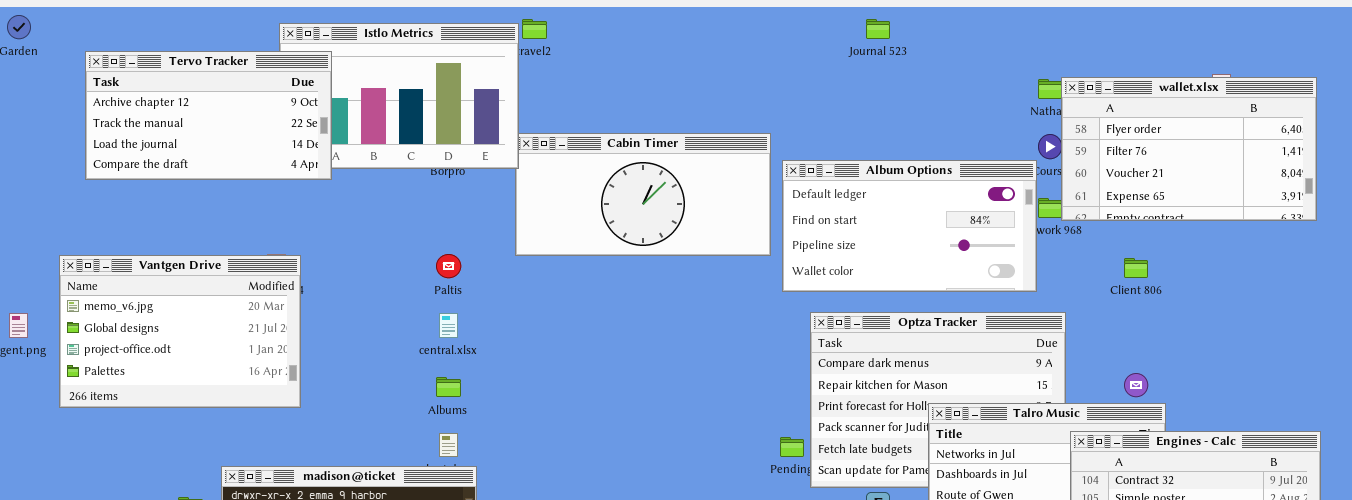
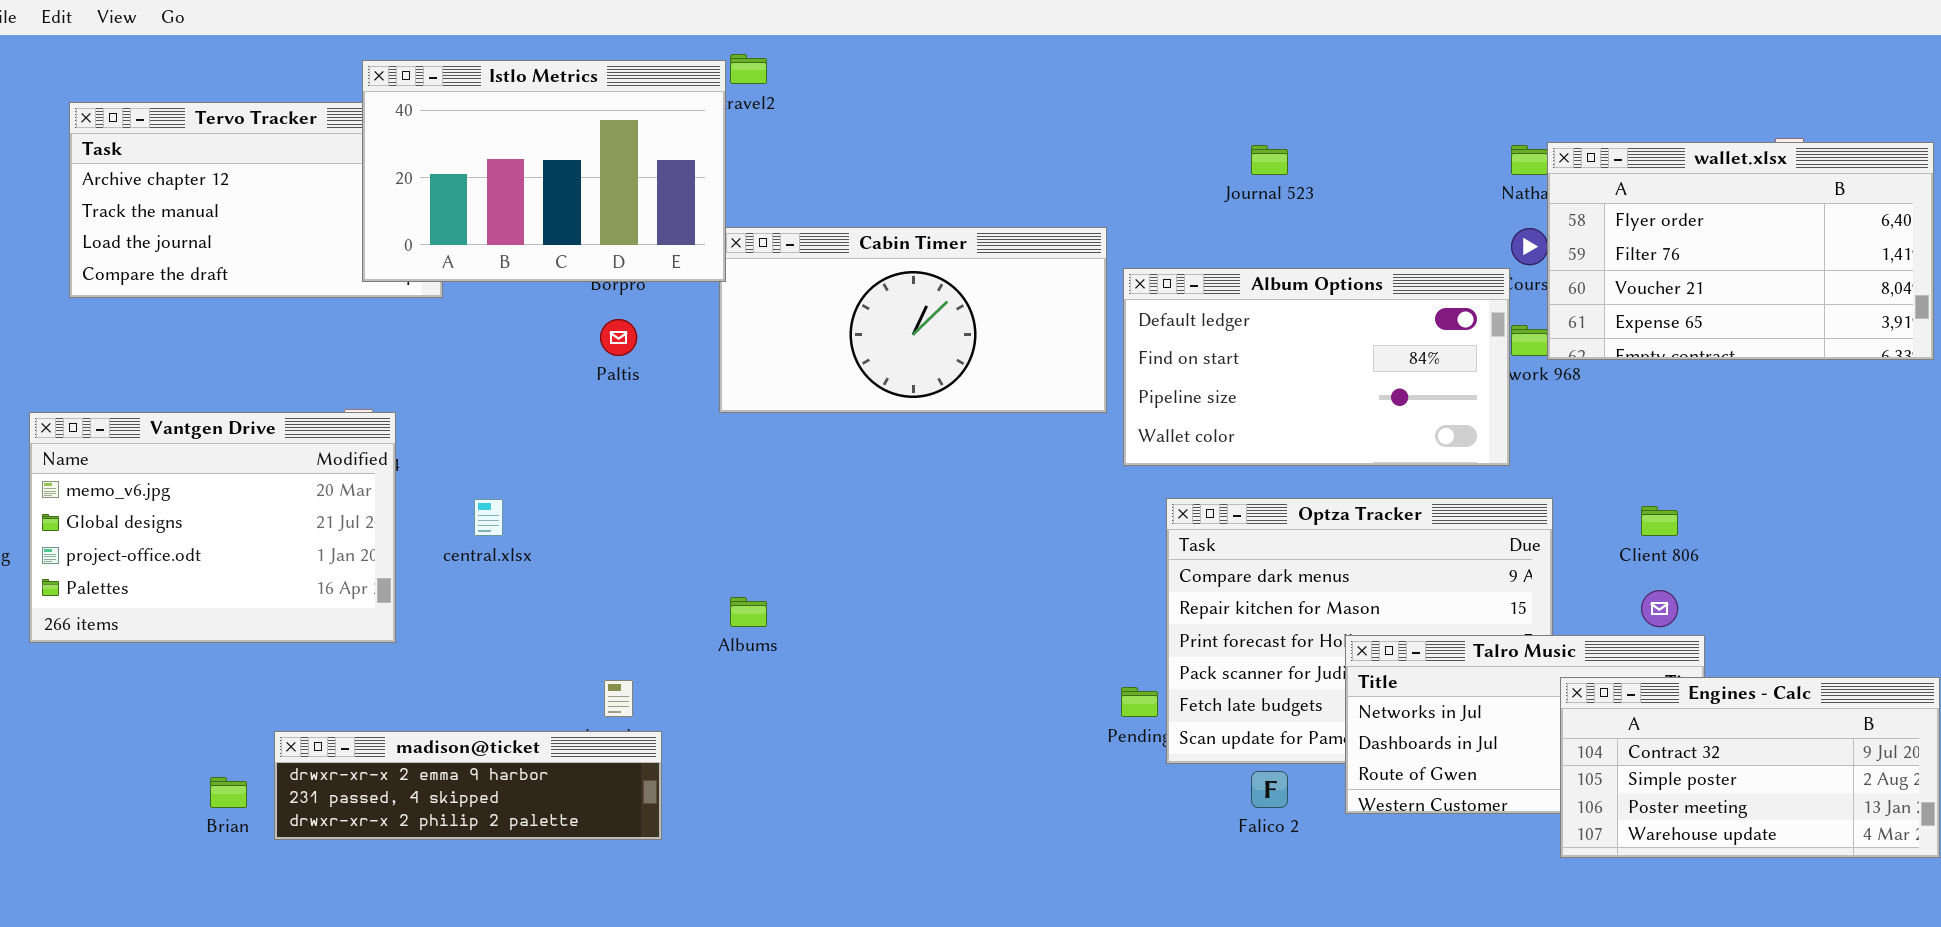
Journal 523: [866,19,890,39] -> [1251,145,1288,175], moved
Istlo Metrics: [279,23,519,169] -> [362,60,726,282], raised
Paltis: [436,254,461,278] -> [600,319,637,356], moved
Client 806: [1124,258,1148,278] -> [1641,506,1678,536], moved
central.xlsx: [439,313,458,338] -> [474,499,503,536], moved
Albums: [436,377,461,397] -> [730,597,767,627], moved

